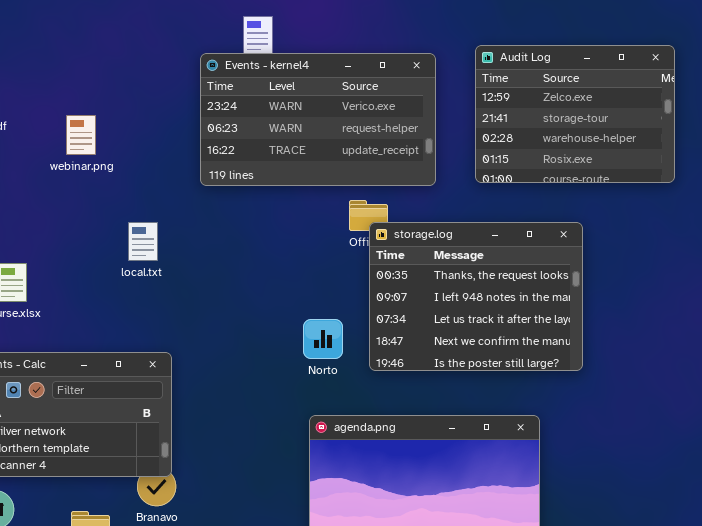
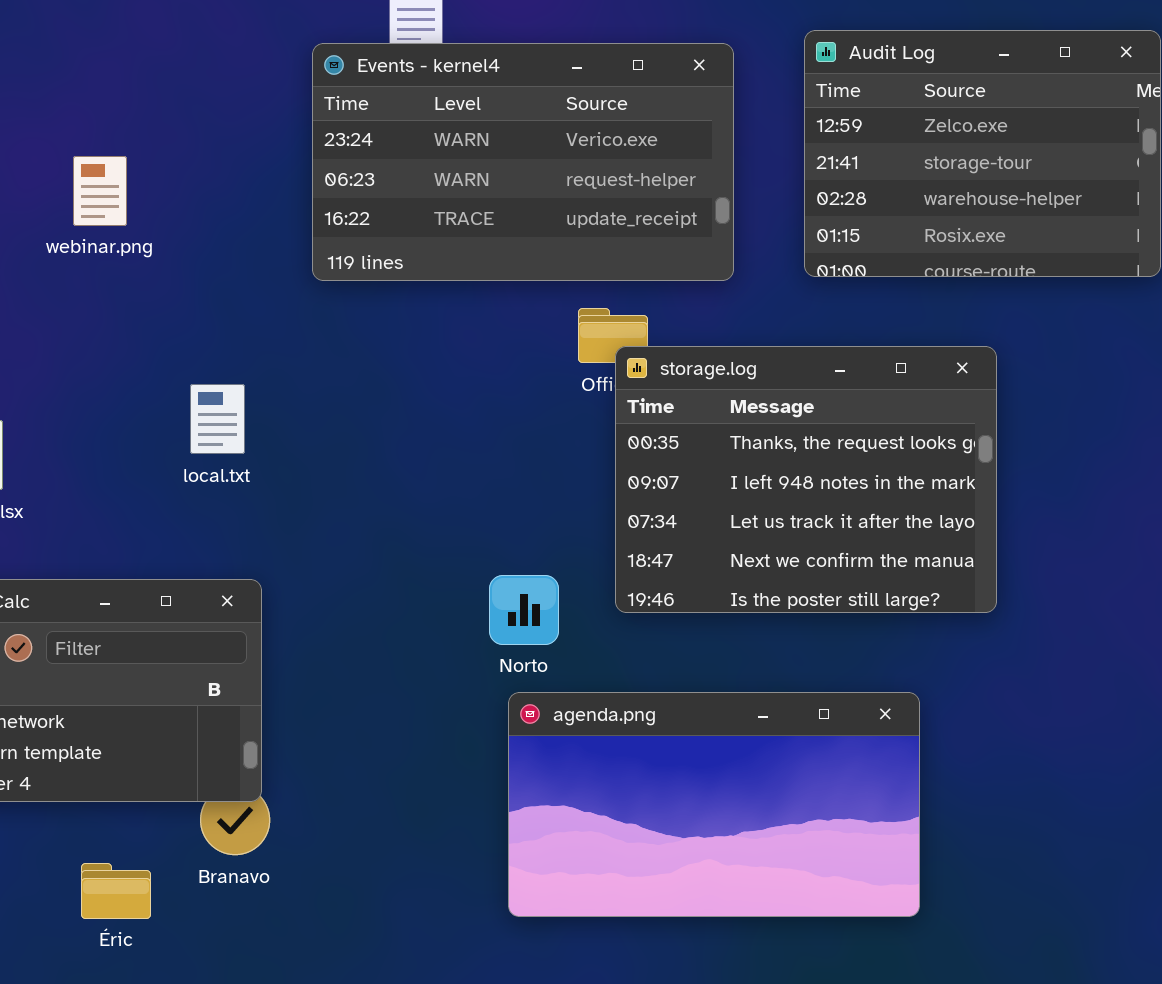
local.txt: [128,222,158,261] -> [190,384,245,454], moved
Norto: [303,319,343,359] -> [489,575,559,645], moved

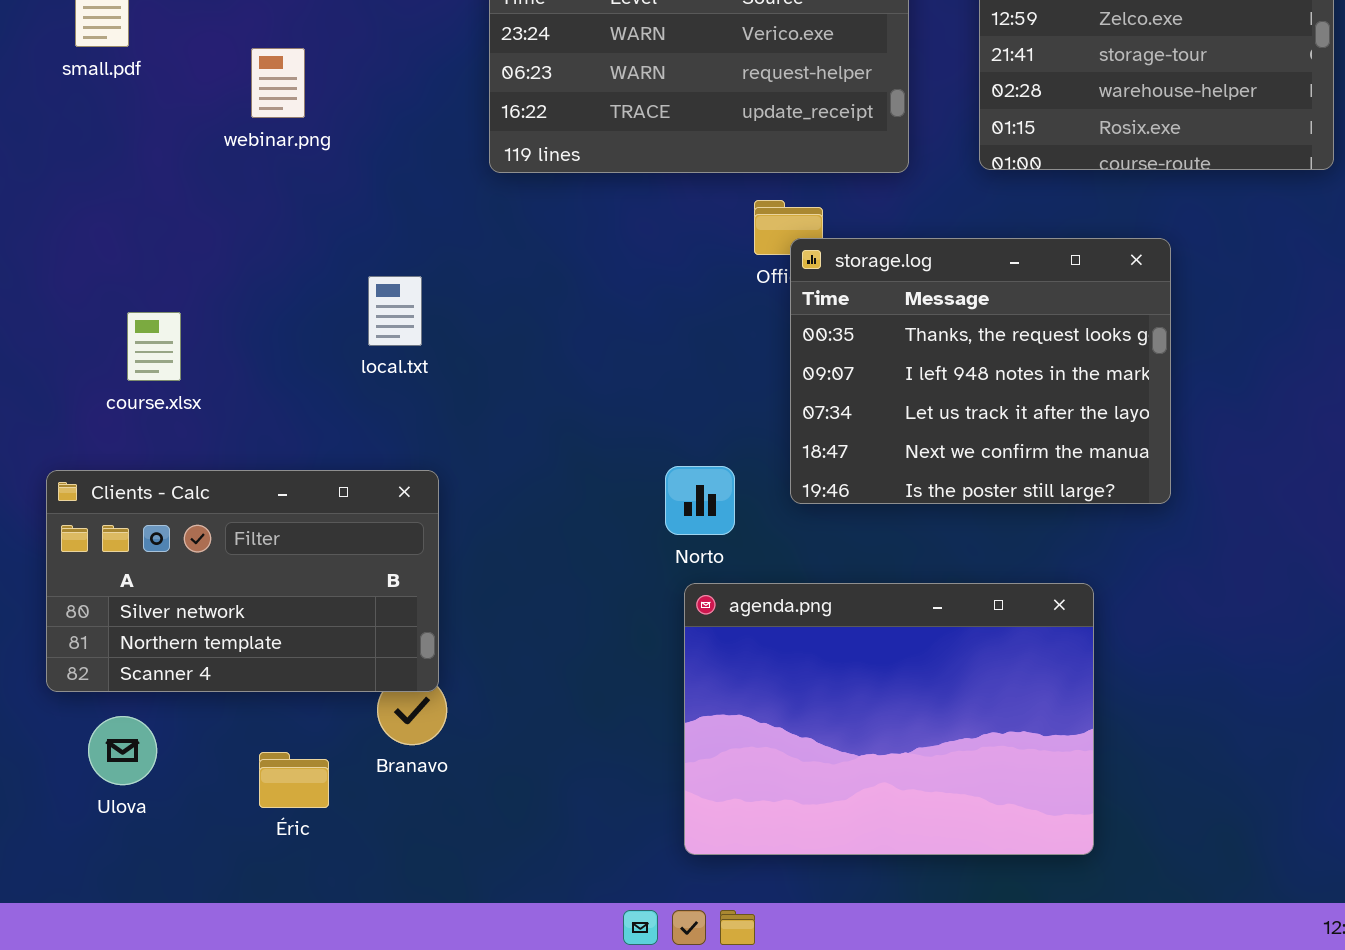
agenda.png: [508,692,920,917] -> [684,583,1094,855], resized

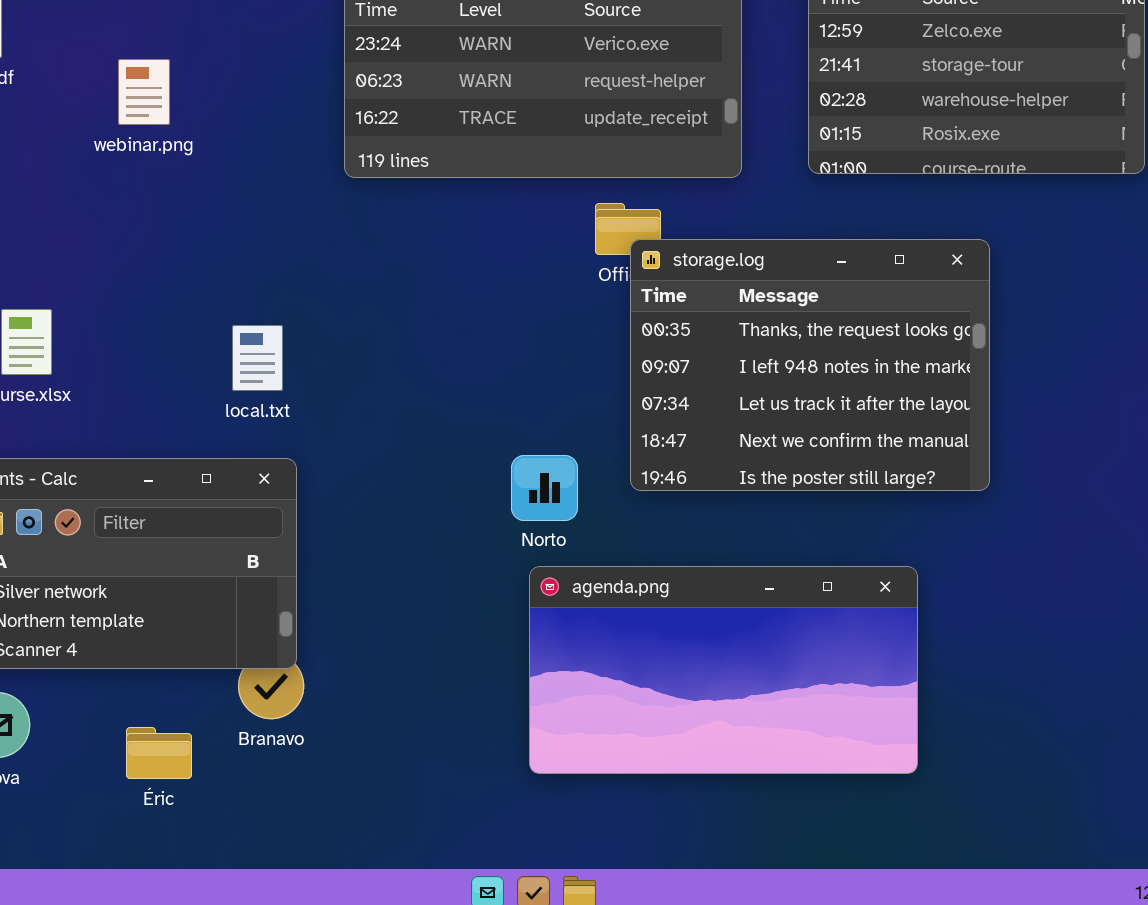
local.txt: [368,276,422,346] -> [232,325,283,391], moved
agenda.png: [684,583,1094,855] -> [529,566,918,774], resized

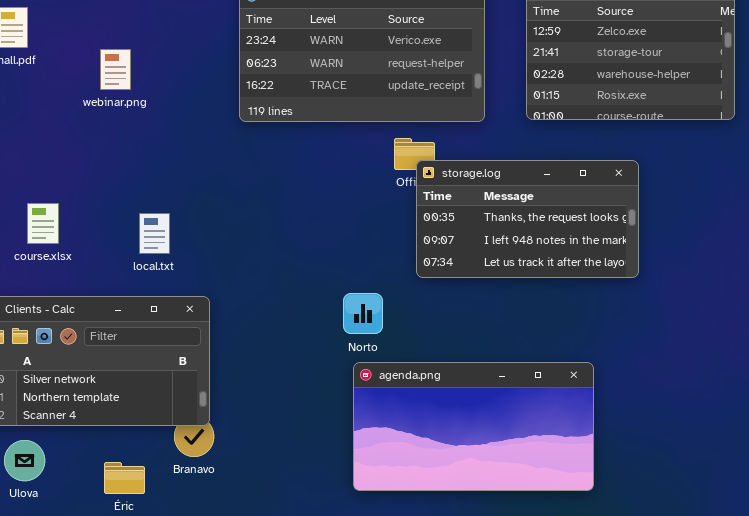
storage.log: [630,239,990,491] -> [416,160,639,278], resized
local.txt: [232,325,283,391] -> [139,213,170,254], moved

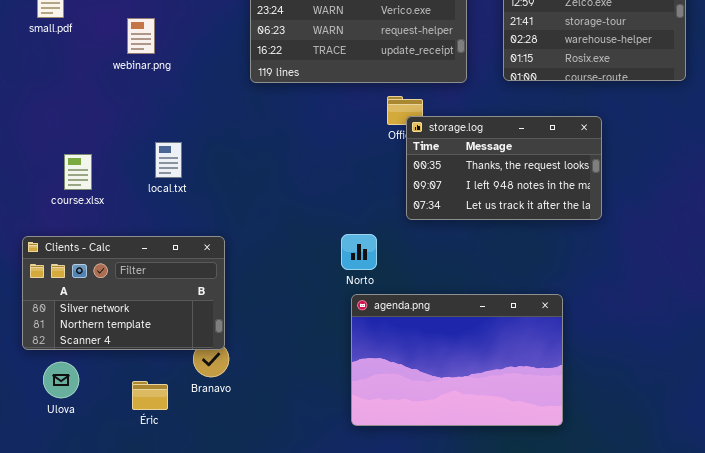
local.txt: [139,213,170,254] -> [155,142,182,178], moved
agenda.png: [353,362,594,491] -> [351,294,563,426], resized

